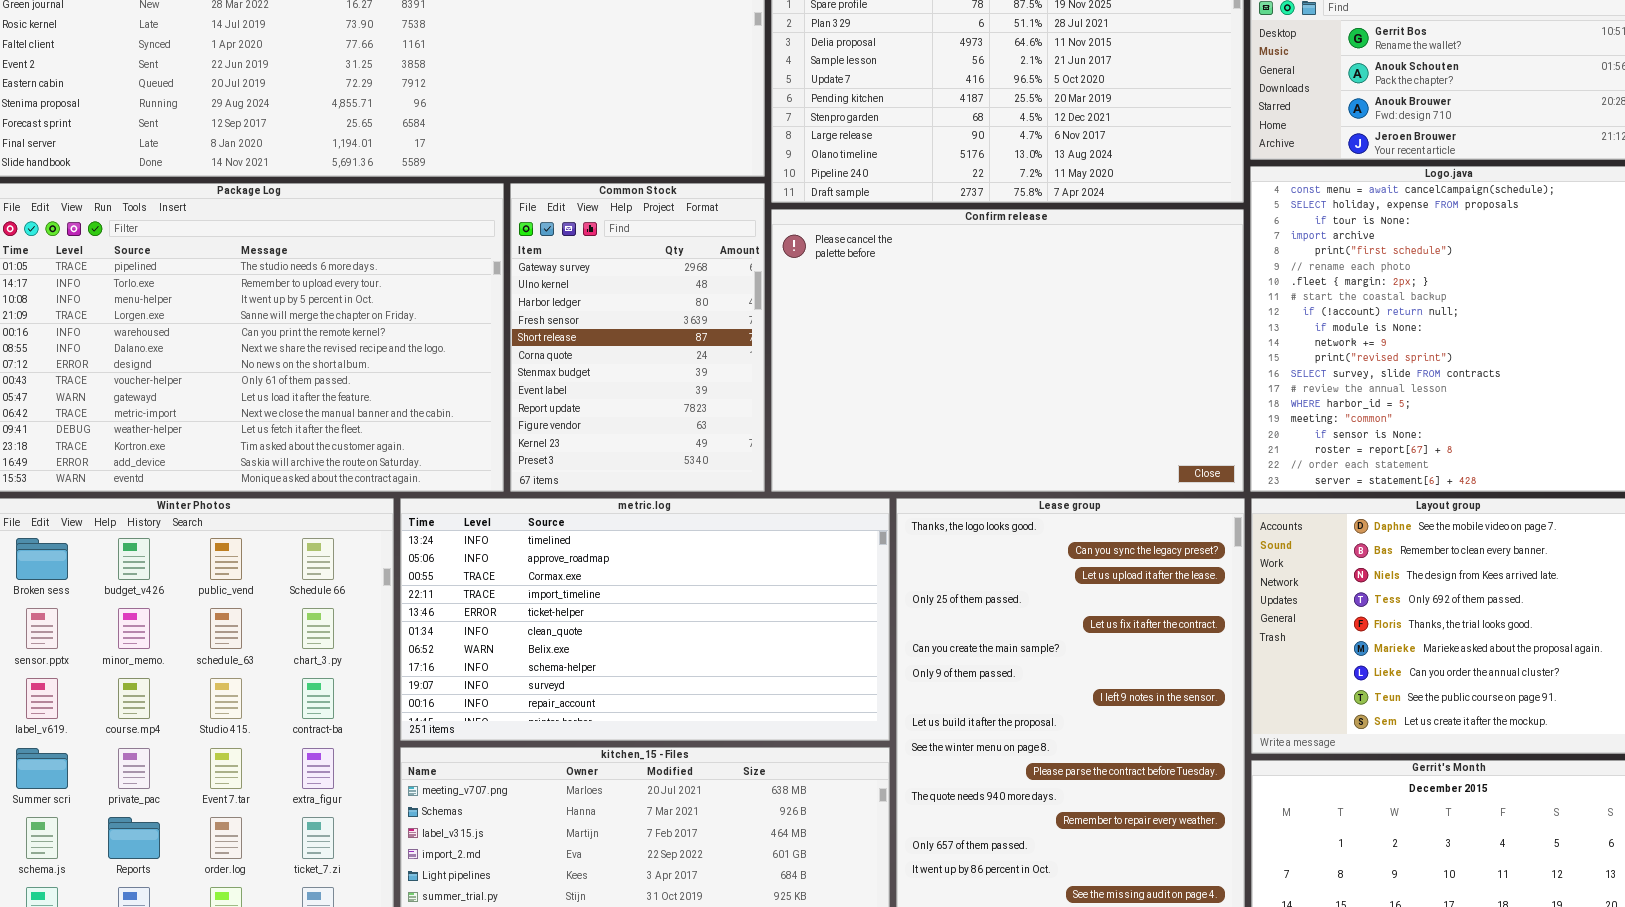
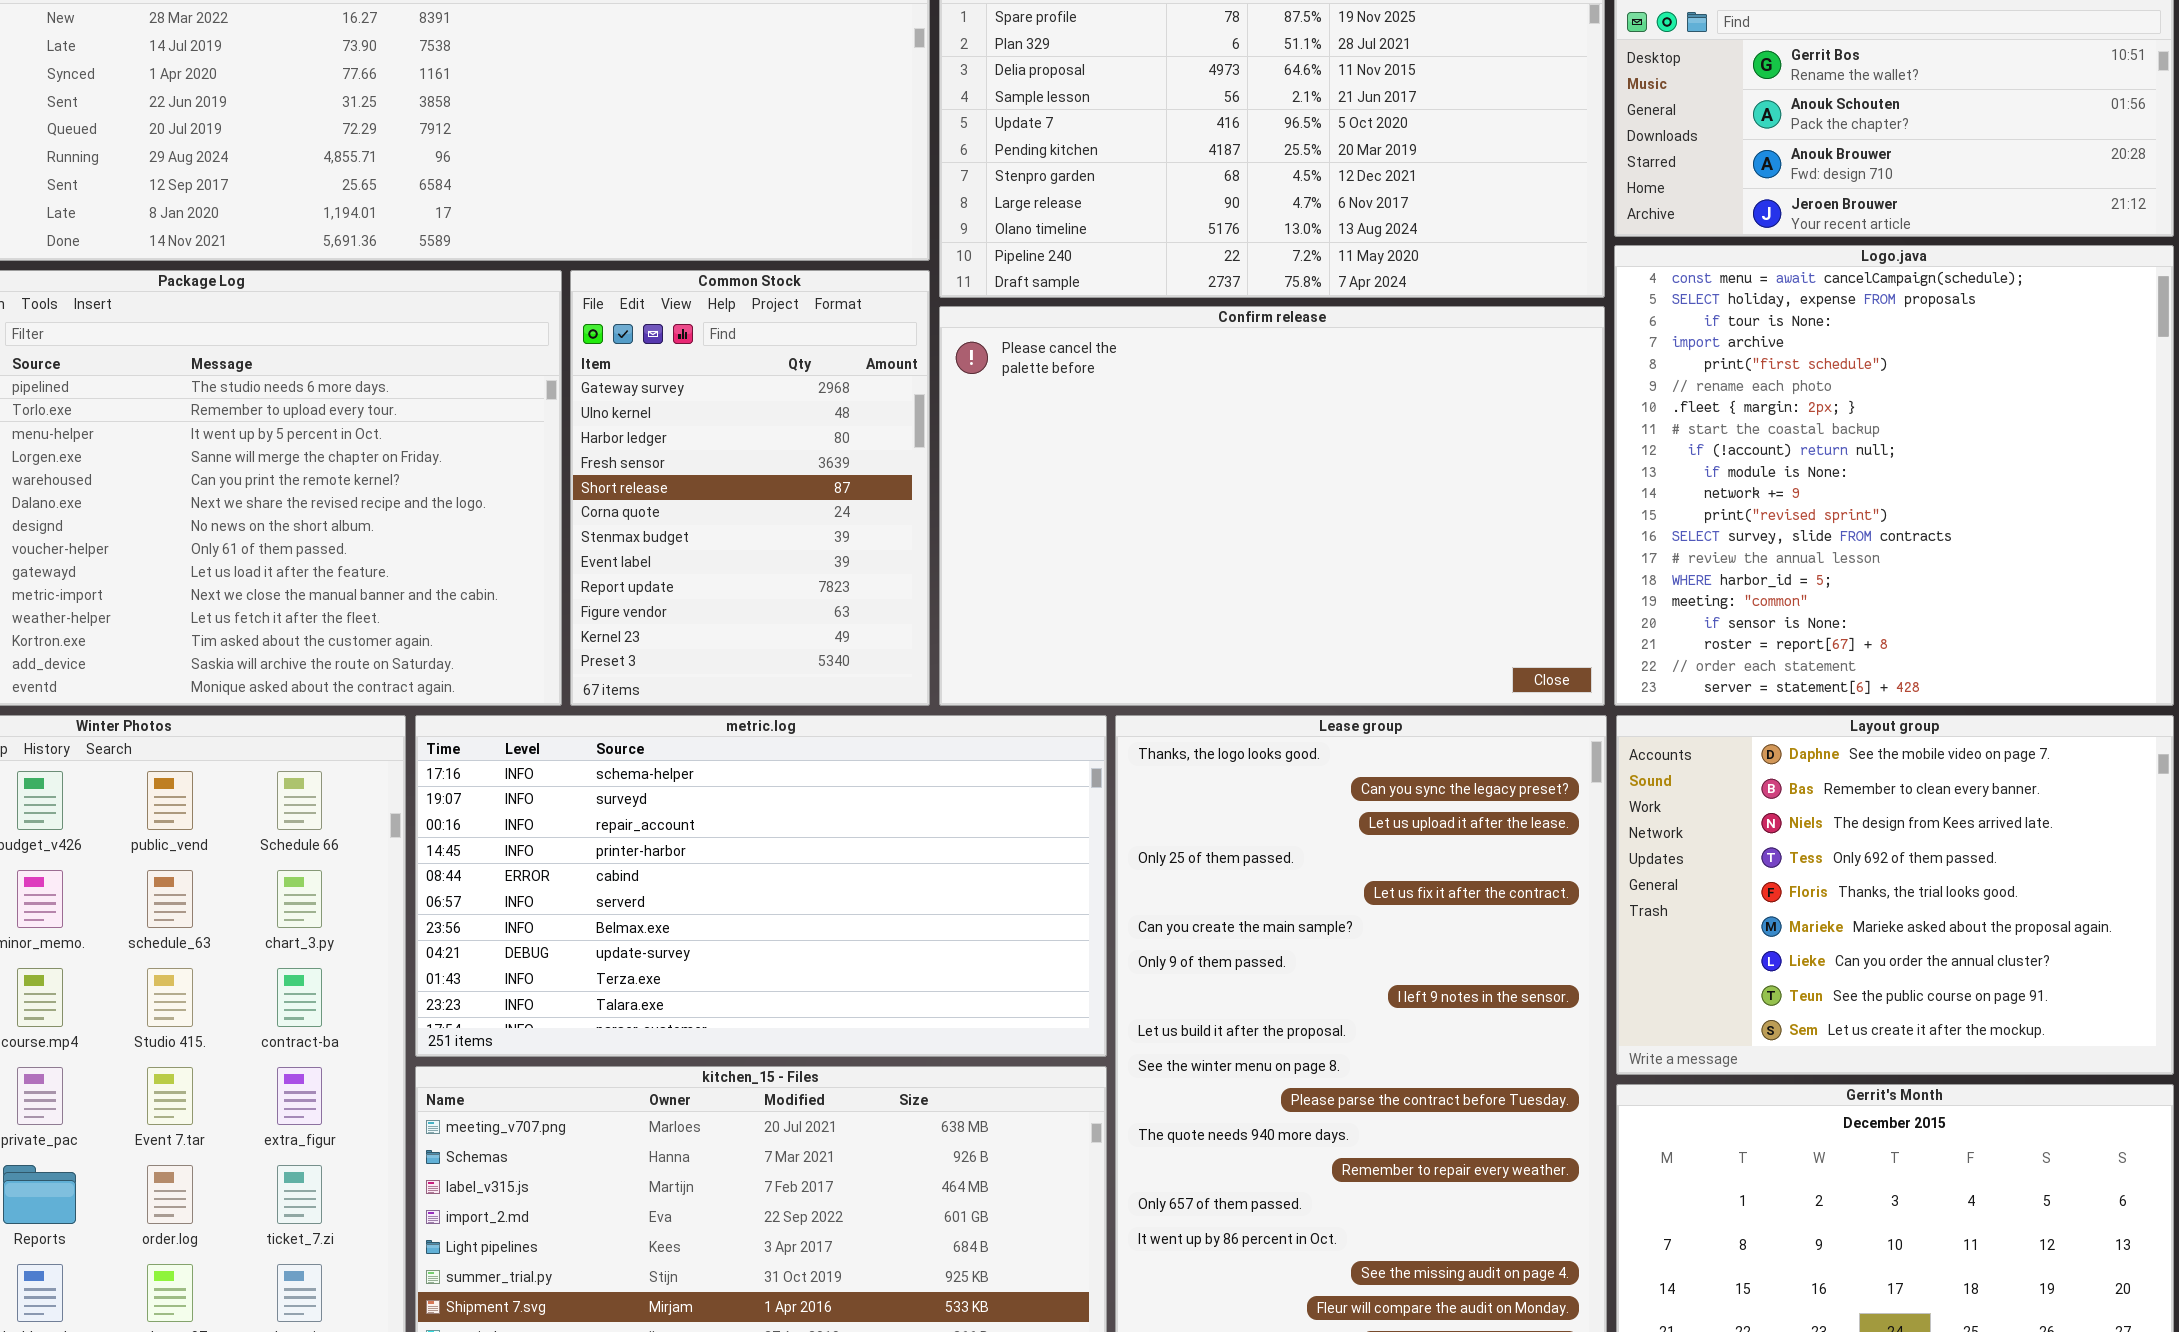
metric.log: [400,498,890,741] -> [415,715,1107,1057], scrolled down 7 rows

